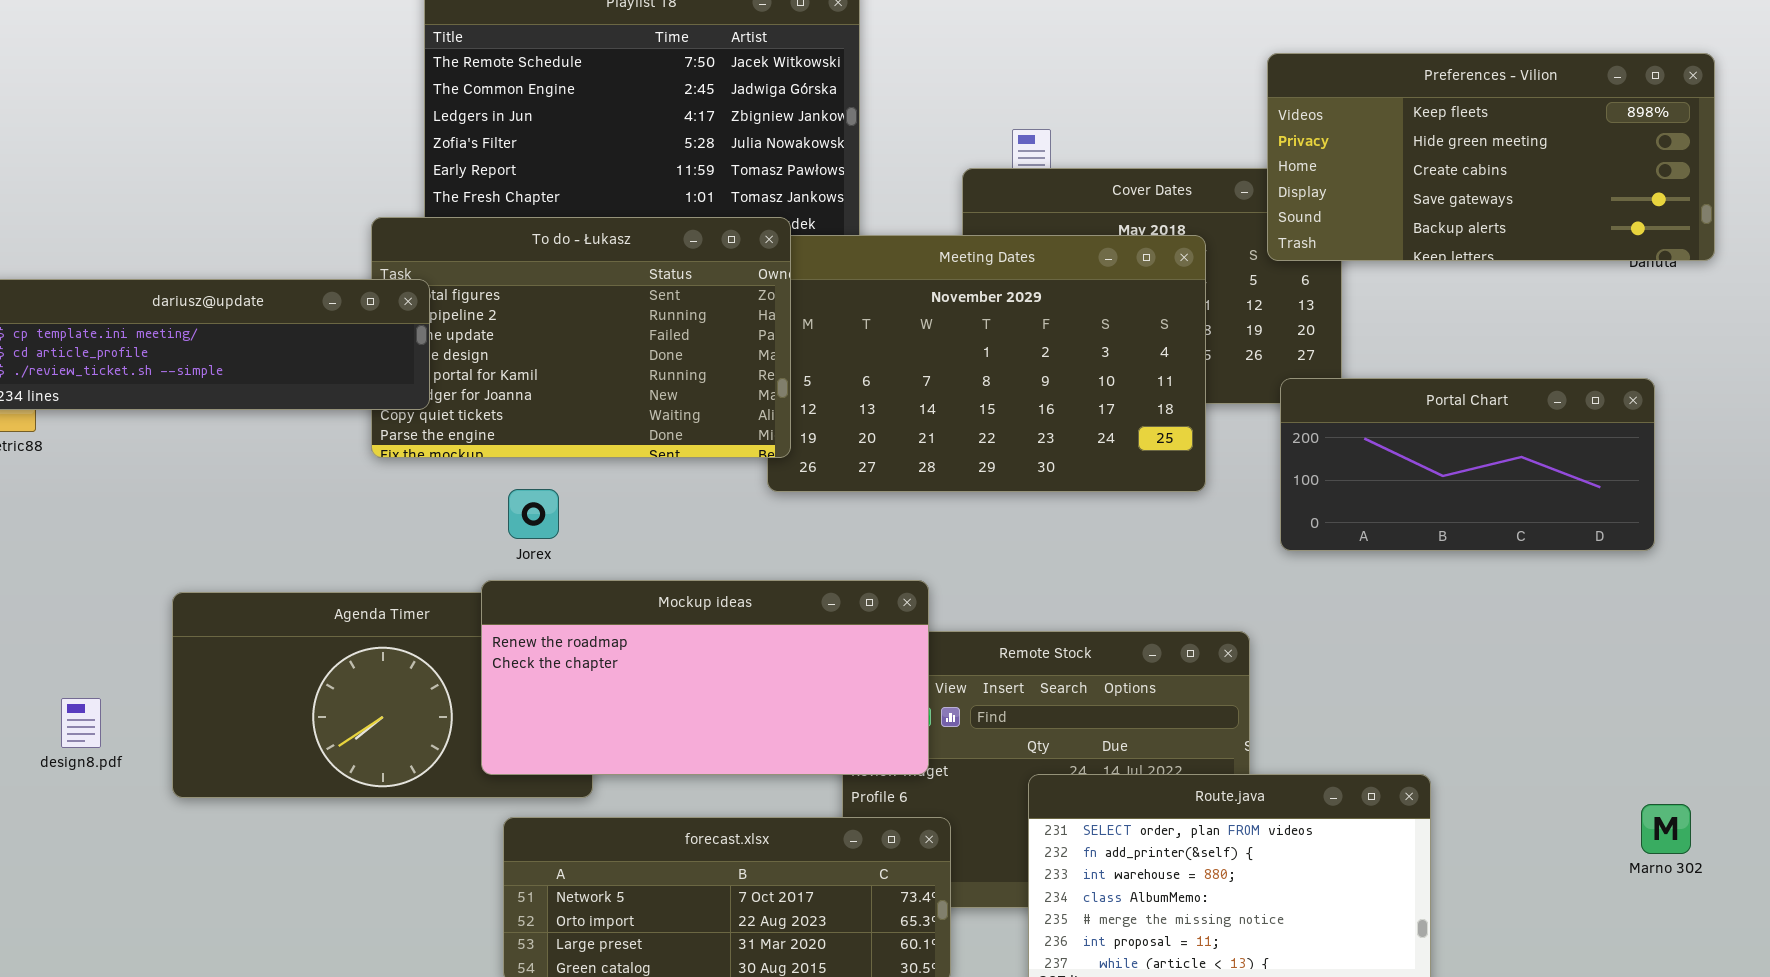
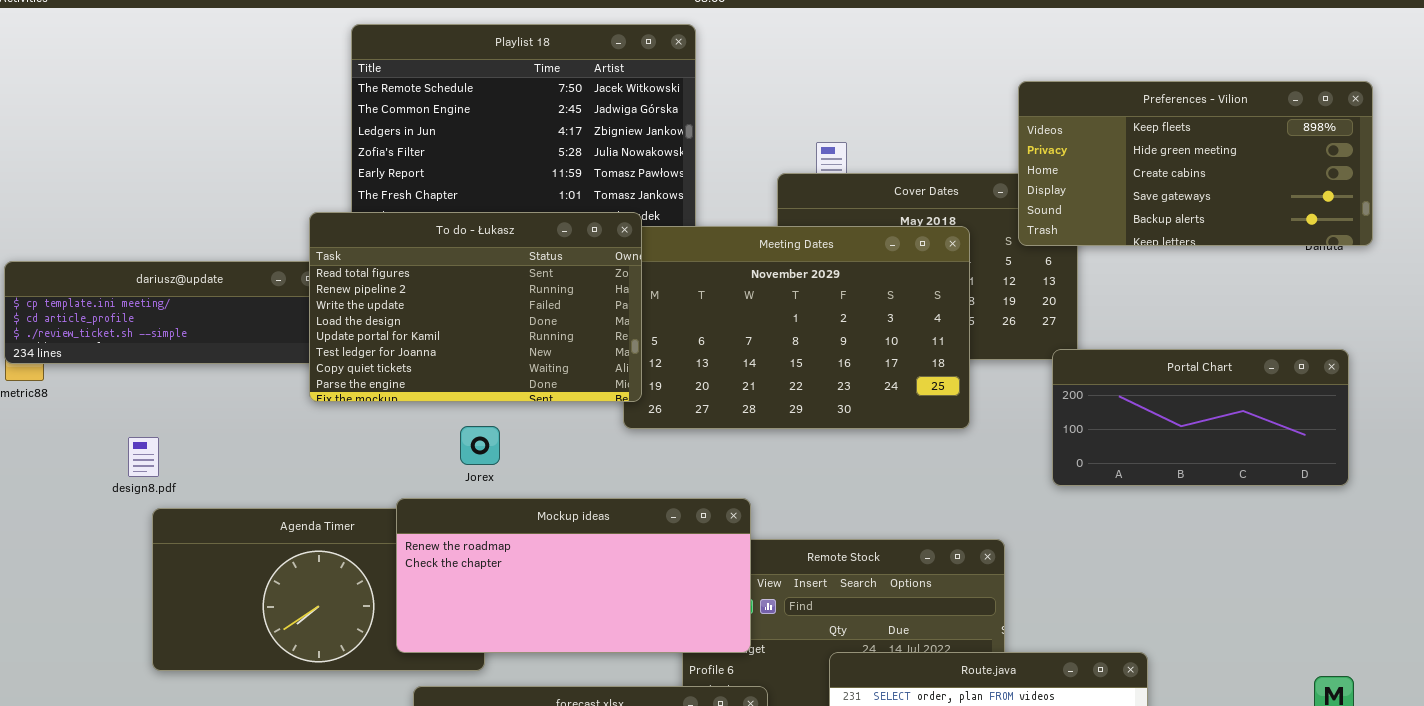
To do - Łukasz: [371,217,791,458] -> [309,212,642,402], raised
Portal Chart: [1280,378,1655,551] -> [1052,349,1349,486], moved
Jorex: [508,489,559,539] -> [460,426,500,465], moved
design8.pdf: [61,698,101,748] -> [128,437,159,477], moved

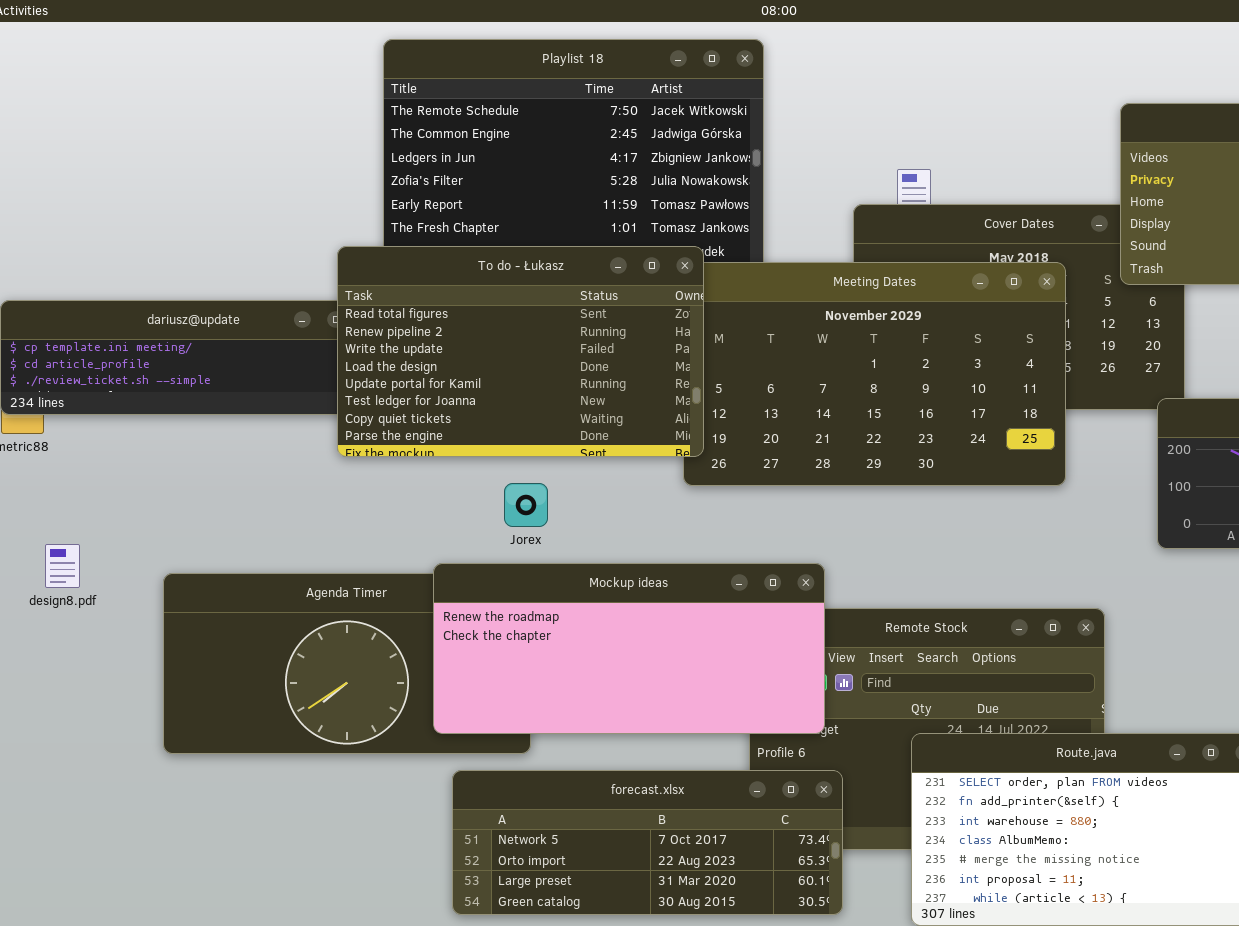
design8.pdf: [128,437,159,477] -> [45,544,80,588], moved

